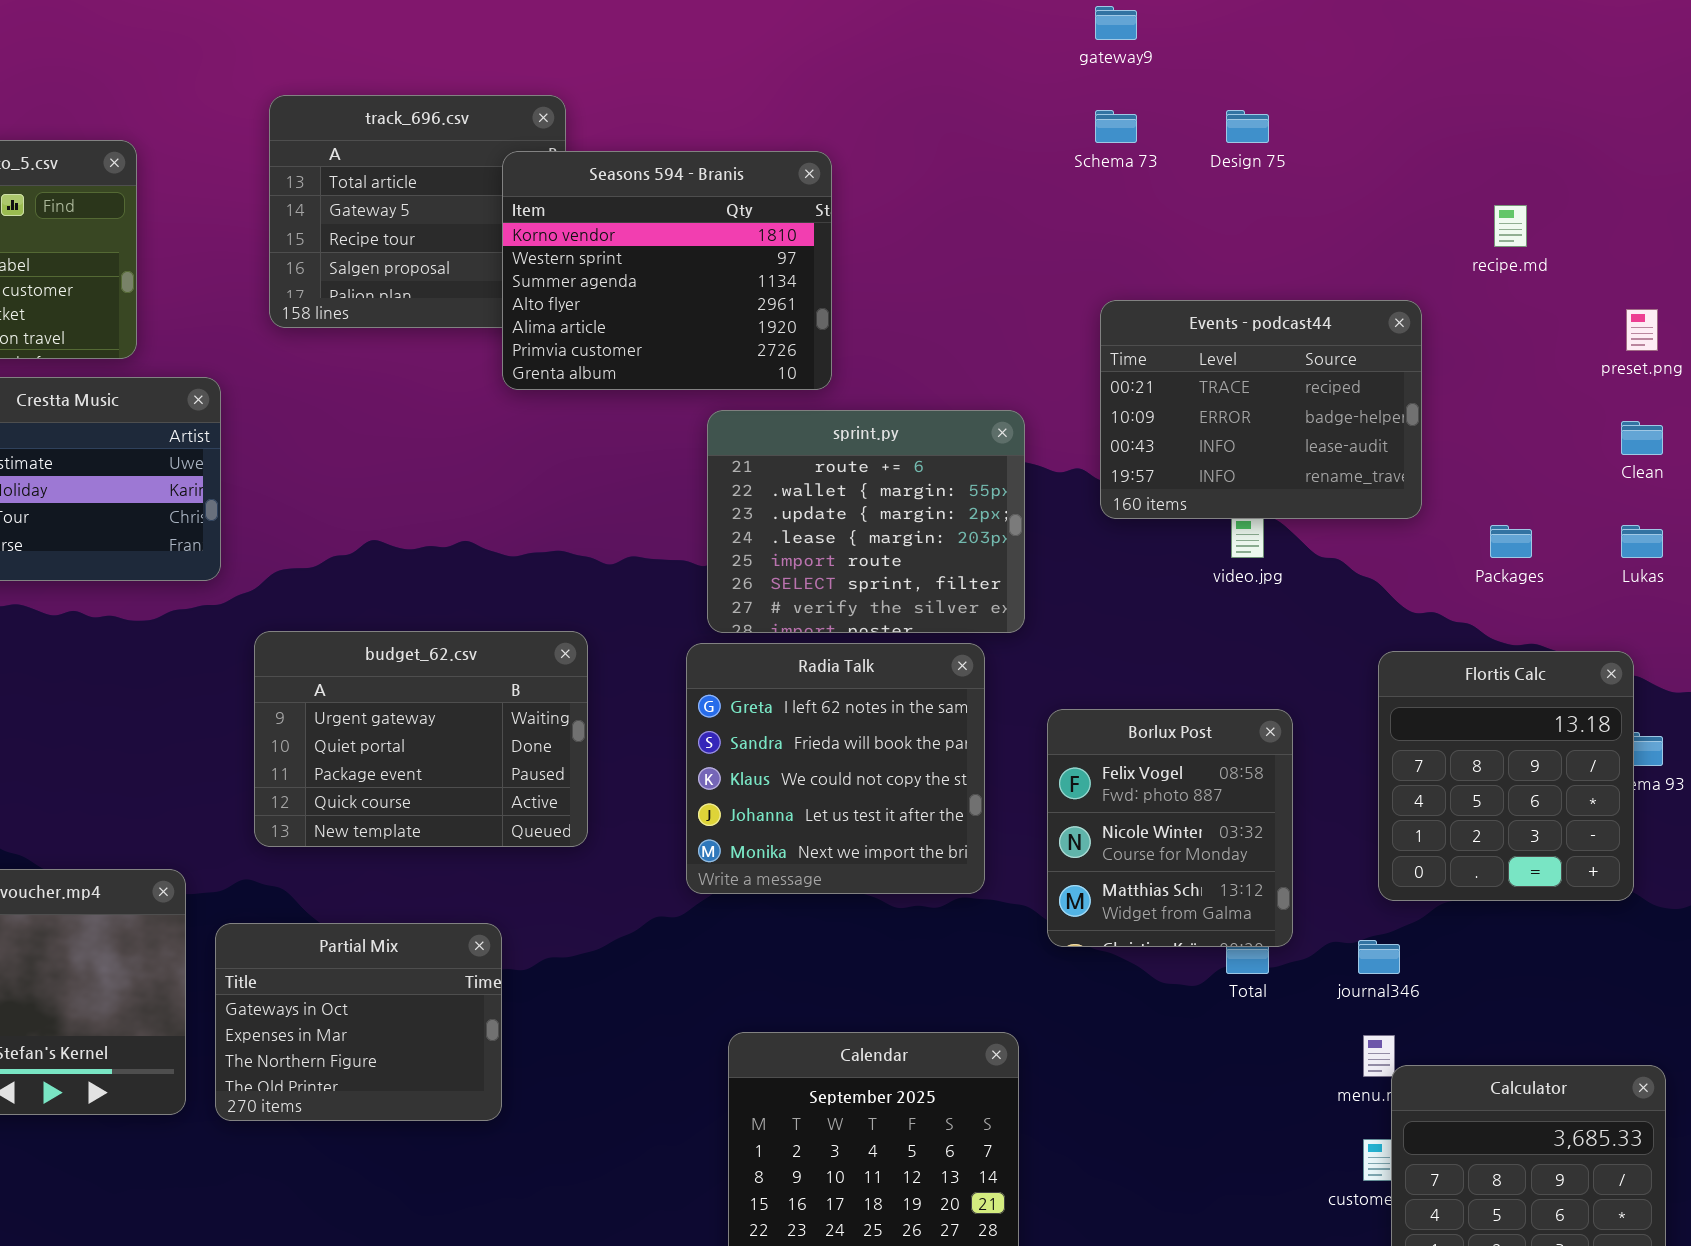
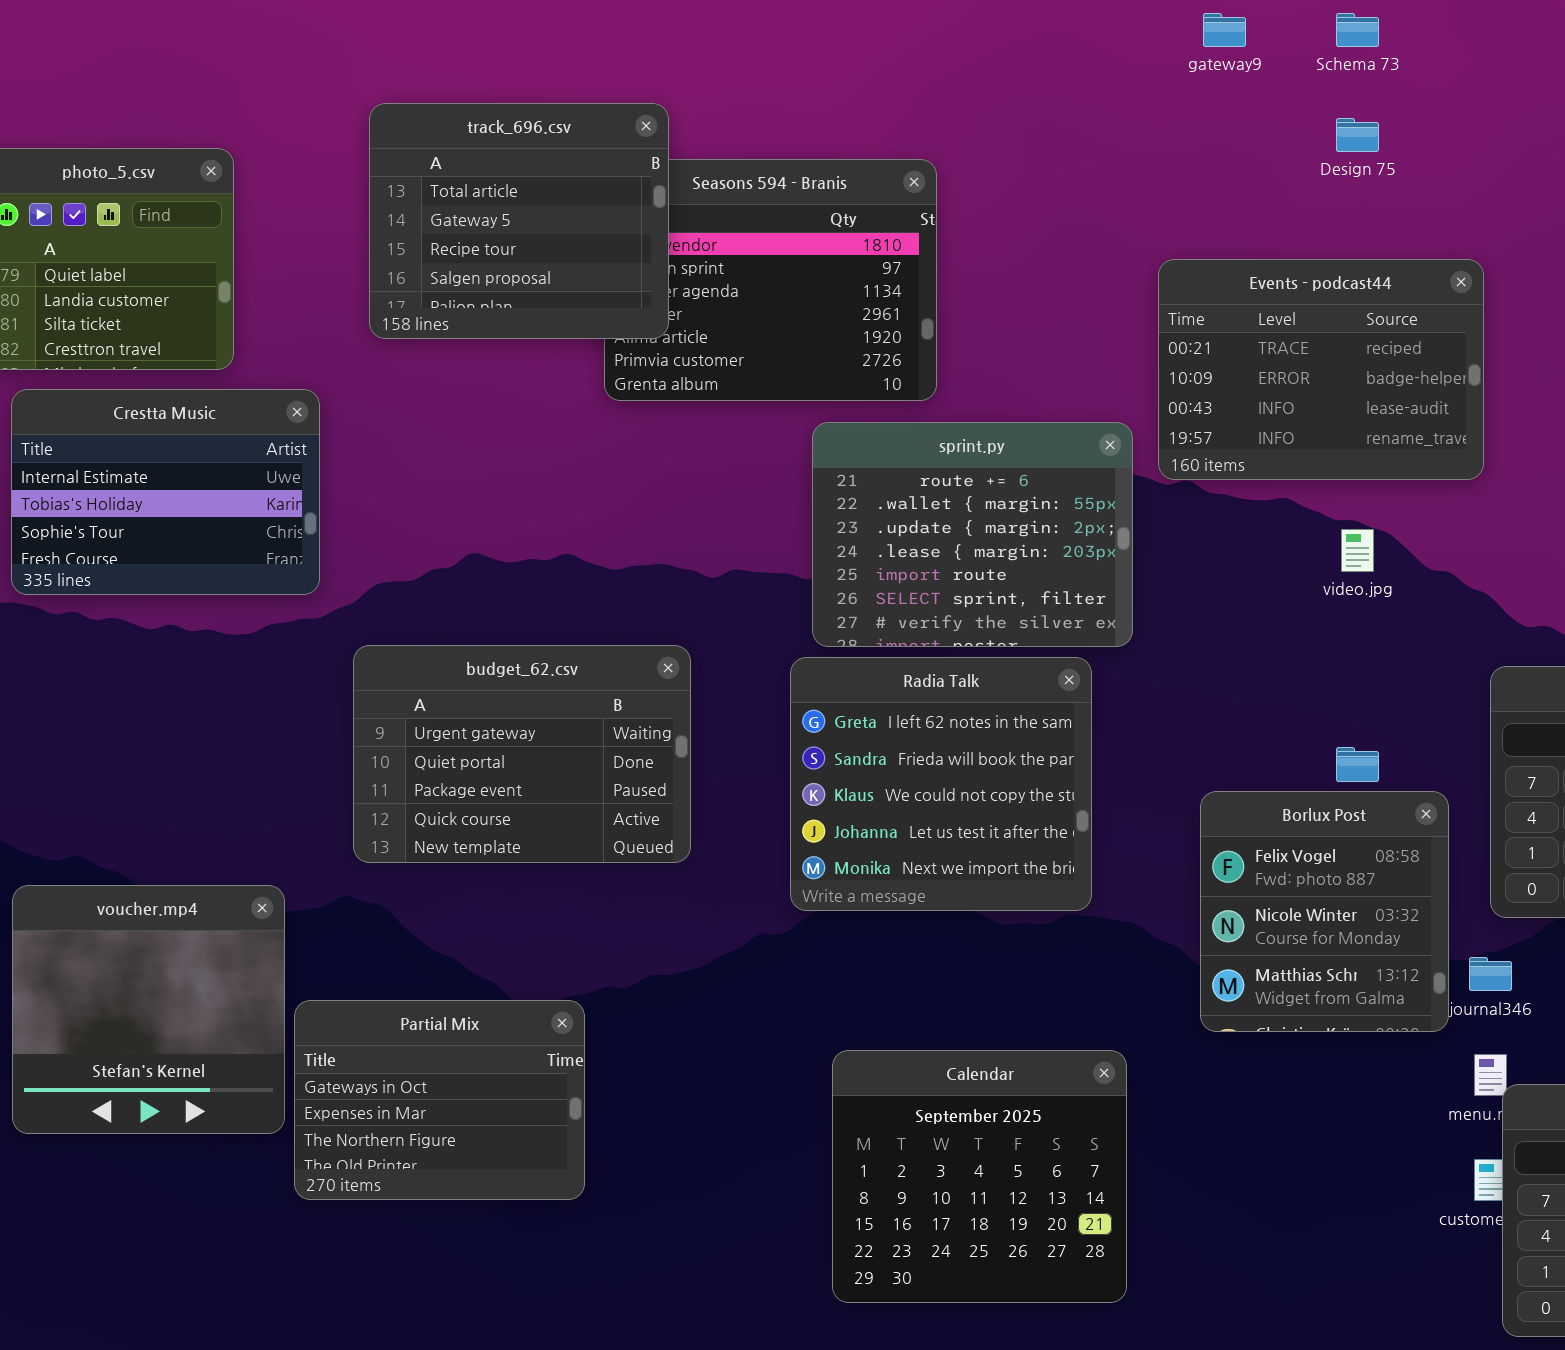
track_696.csv: [269,95,566,328] -> [369,103,669,339], raised
Schema 73: [1095,110,1137,143] -> [1336,13,1379,47], moved
Events - podcast44: [1100,300,1422,519] -> [1158,259,1484,480], moved
Borlux Post: [1047,709,1293,947] -> [1200,791,1449,1032], moved
Partial Mix: [215,923,502,1121] -> [294,1000,585,1200], moved

